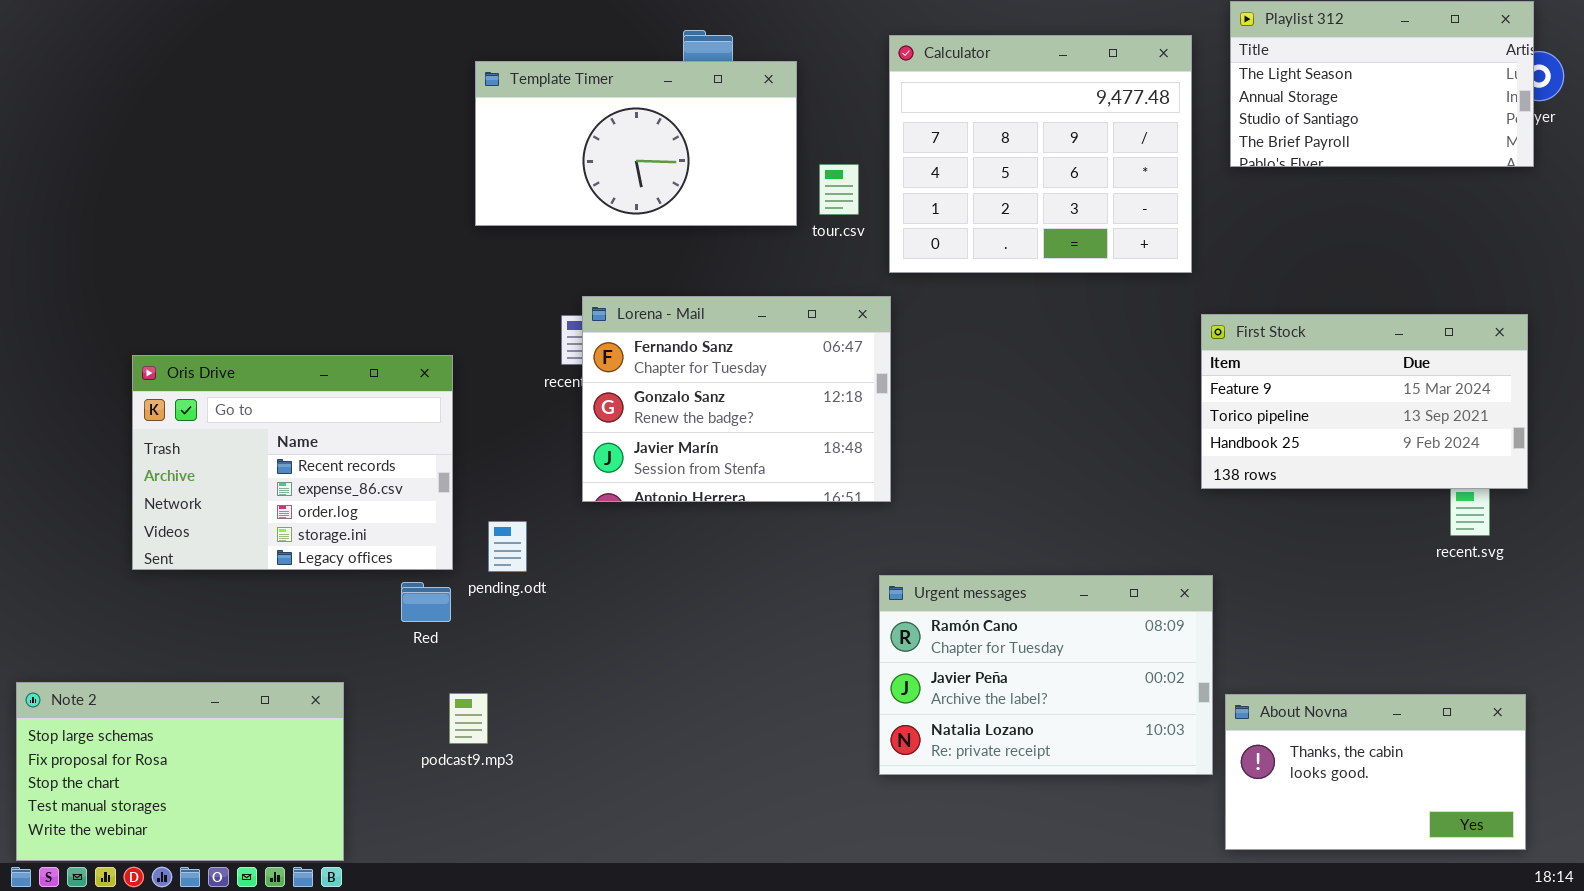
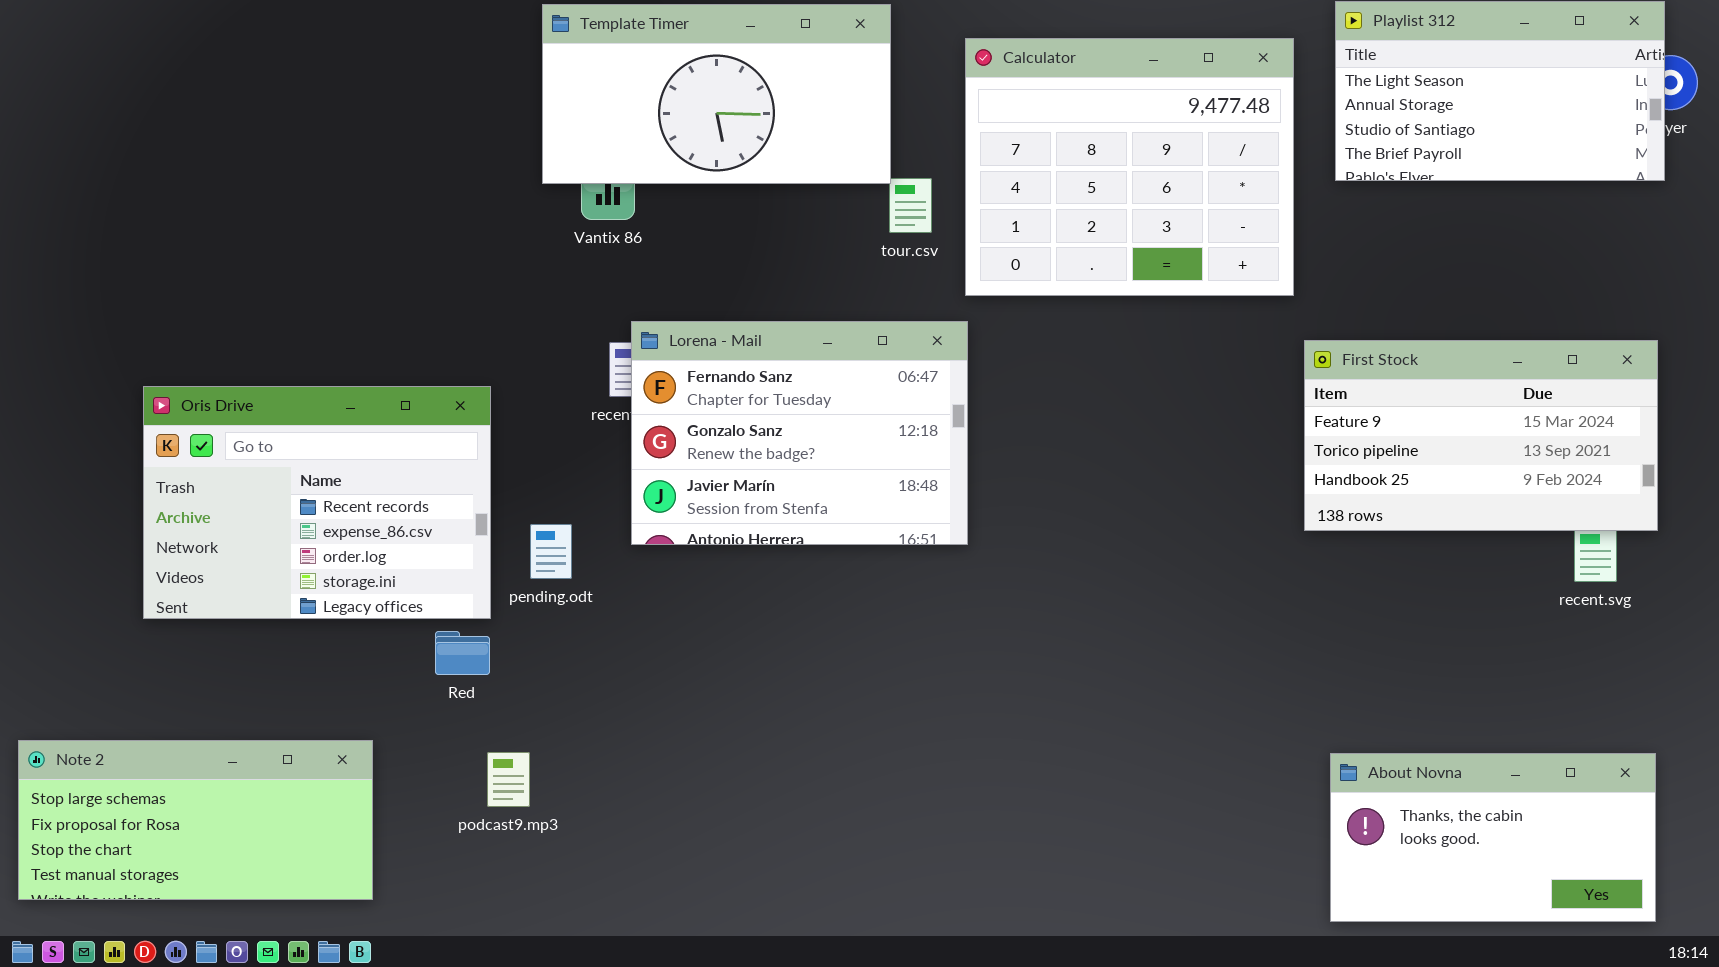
Template Timer: [475,61,797,226] -> [542,4,891,184], moved
pending.odt: [488,521,527,572] -> [530,524,572,579], moved
Urgent messages: [879,575,1213,775] -> none, closed
Note 2: [16,682,344,861] -> [18,740,373,900], resized

